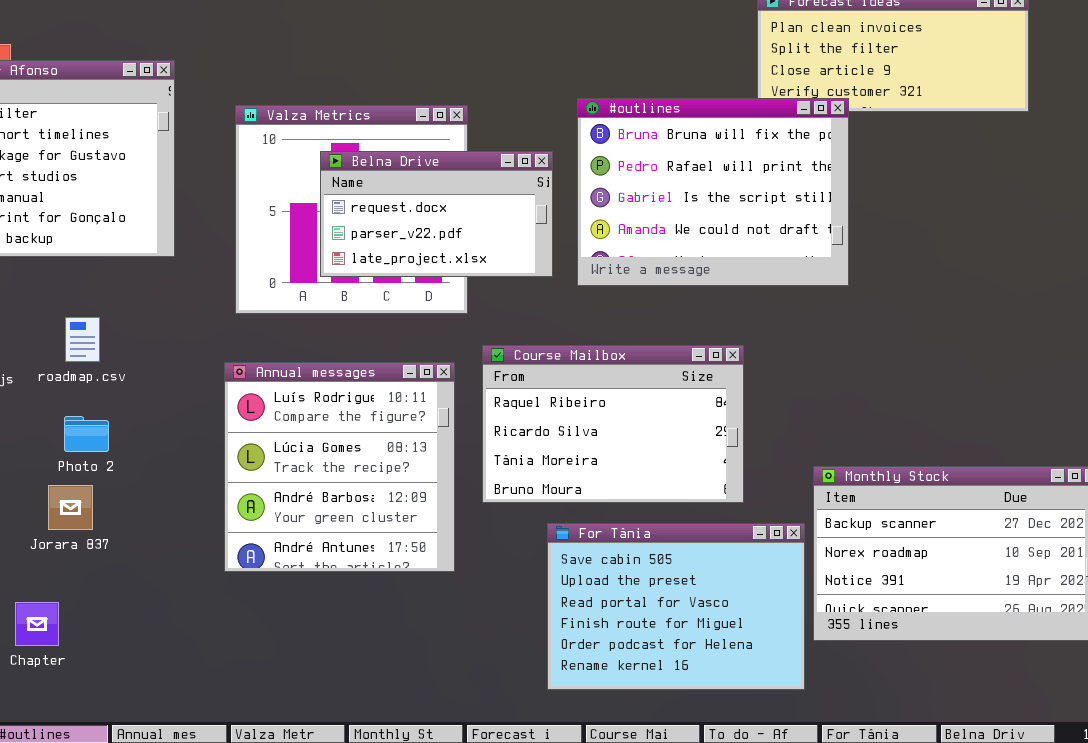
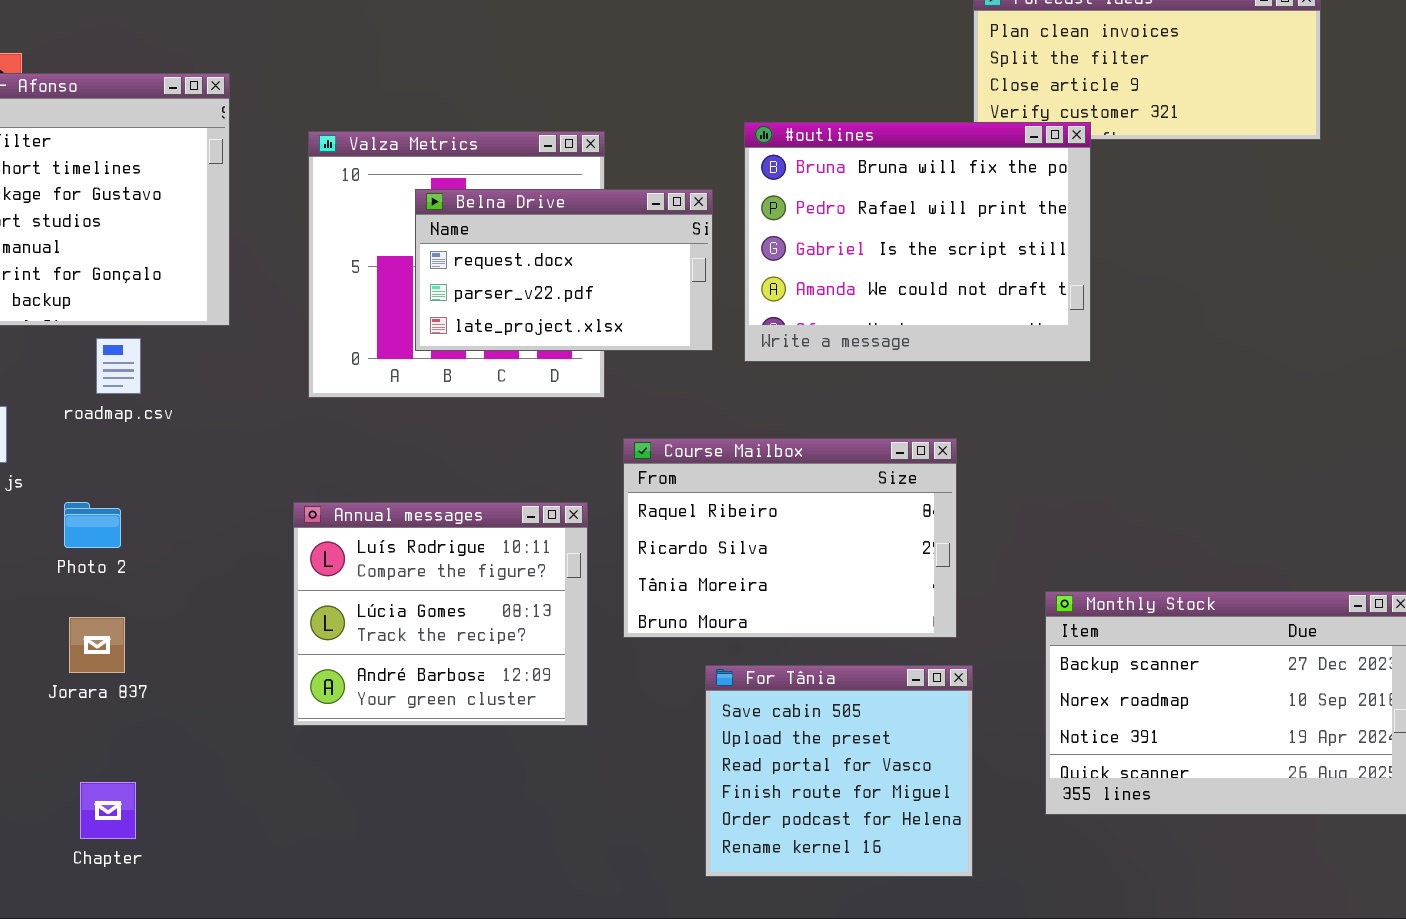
roadmap.csv: [65,317,100,362] -> [96,338,141,394], moved
Annual messages: [224,362,455,572] -> [293,502,588,726], resized
Photo 2: [64,416,109,452] -> [64,502,121,548], moved
For Tânia: [547,523,805,690] -> [705,665,973,877], resized
Chapter: [15,602,59,646] -> [80,782,136,839], moved

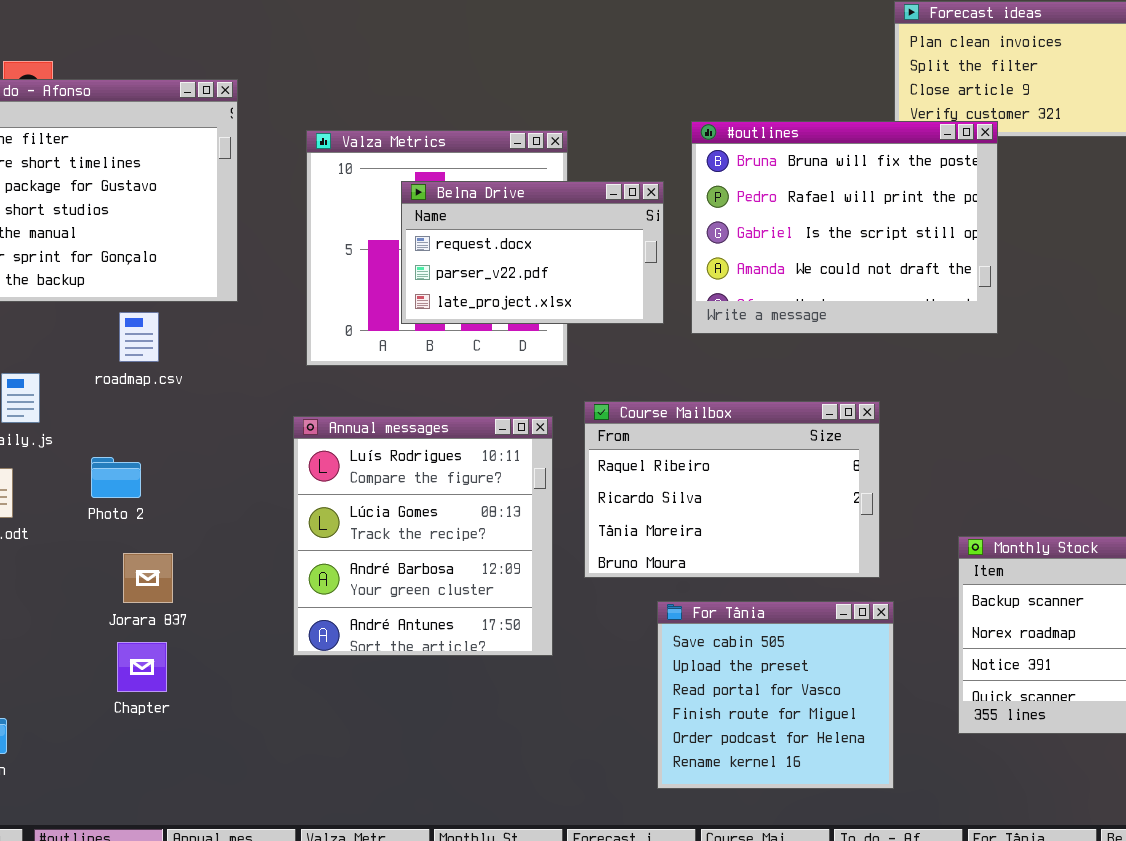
Annual messages: [293,502,588,726] -> [293,416,553,656], resized
Jorara 837: [69,617,125,673] -> [123,553,173,603], moved
Chapter: [80,782,136,839] -> [117,642,167,692], moved

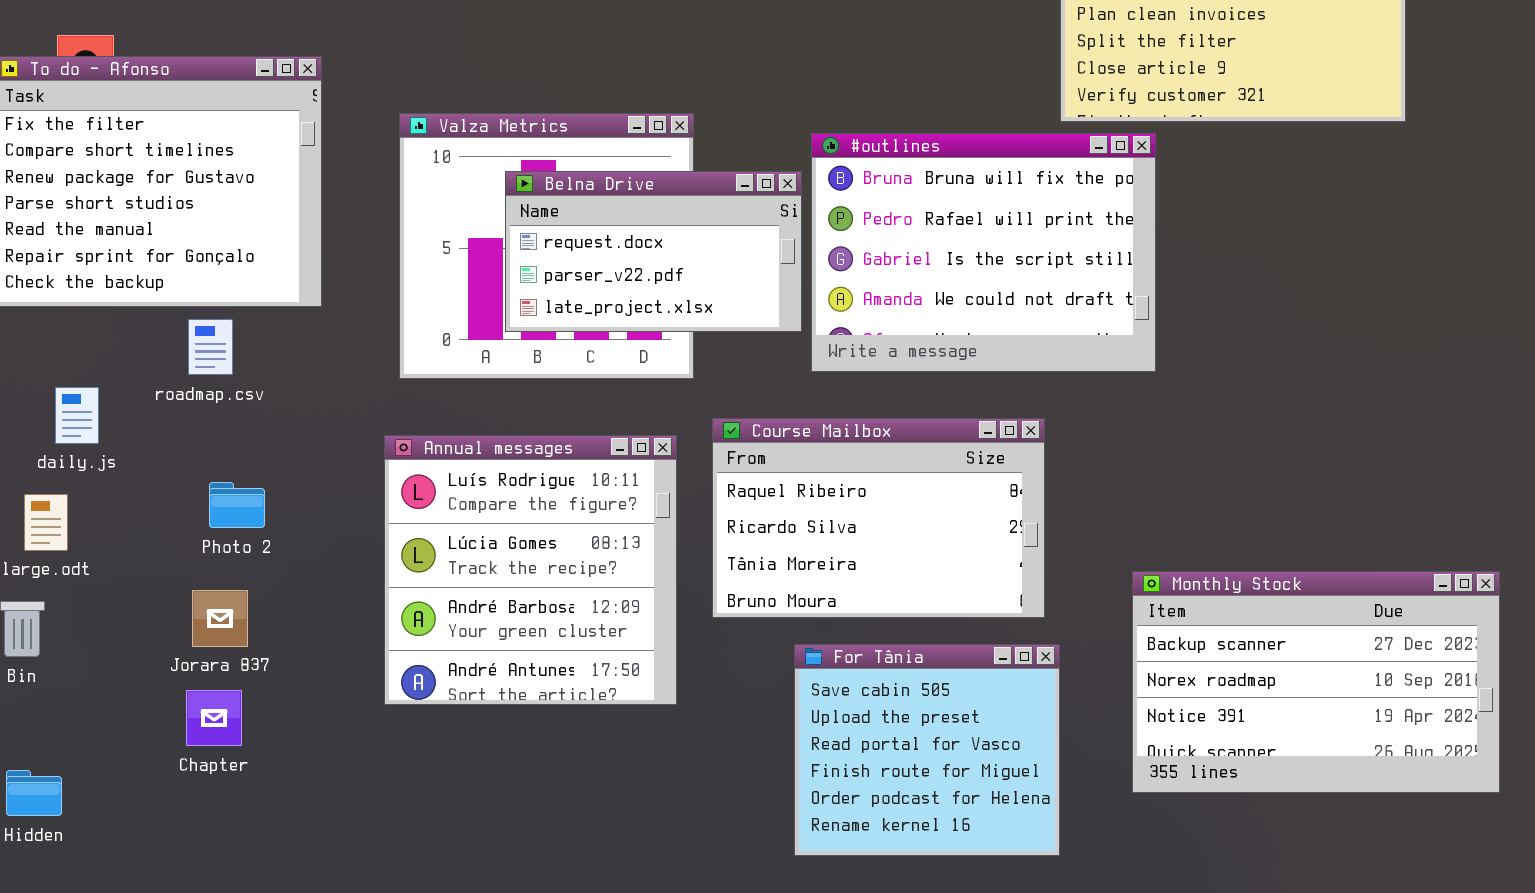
#outlines: [691,121,998,334] -> [811,133,1156,372], moved
Photo 2: [91,457,141,498] -> [209,482,265,528], moved

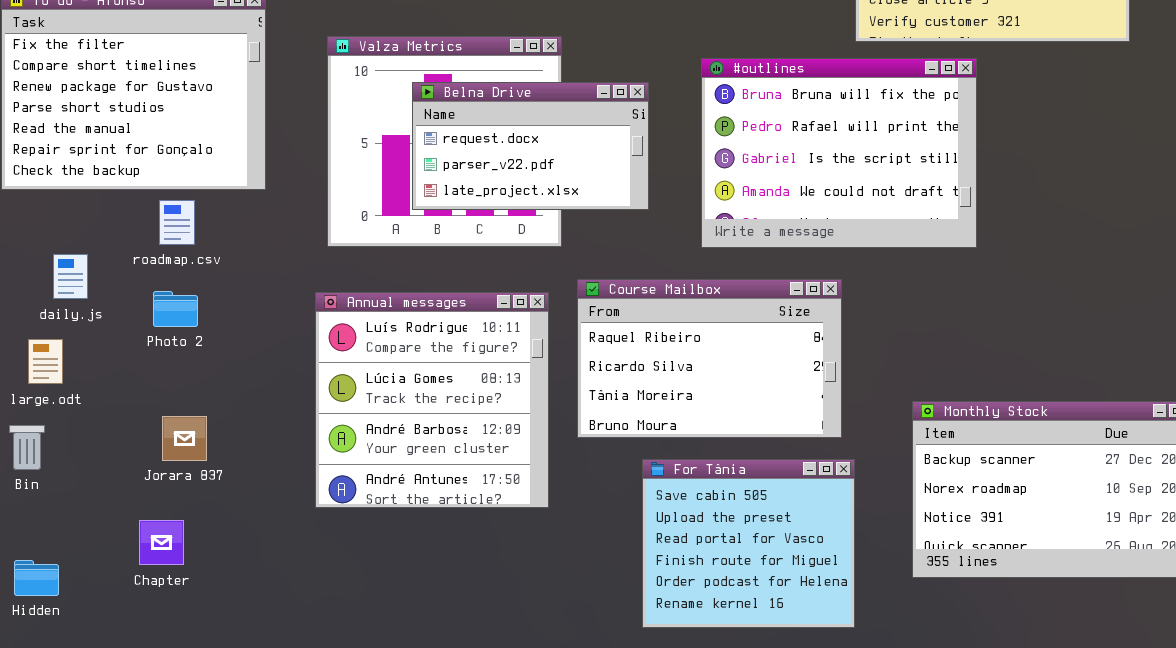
#outlines: [811,133,1156,372] -> [701,58,977,248], moved
Photo 2: [209,482,265,528] -> [153,291,198,327], moved
Chapter: [186,690,242,746] -> [139,520,184,565], moved

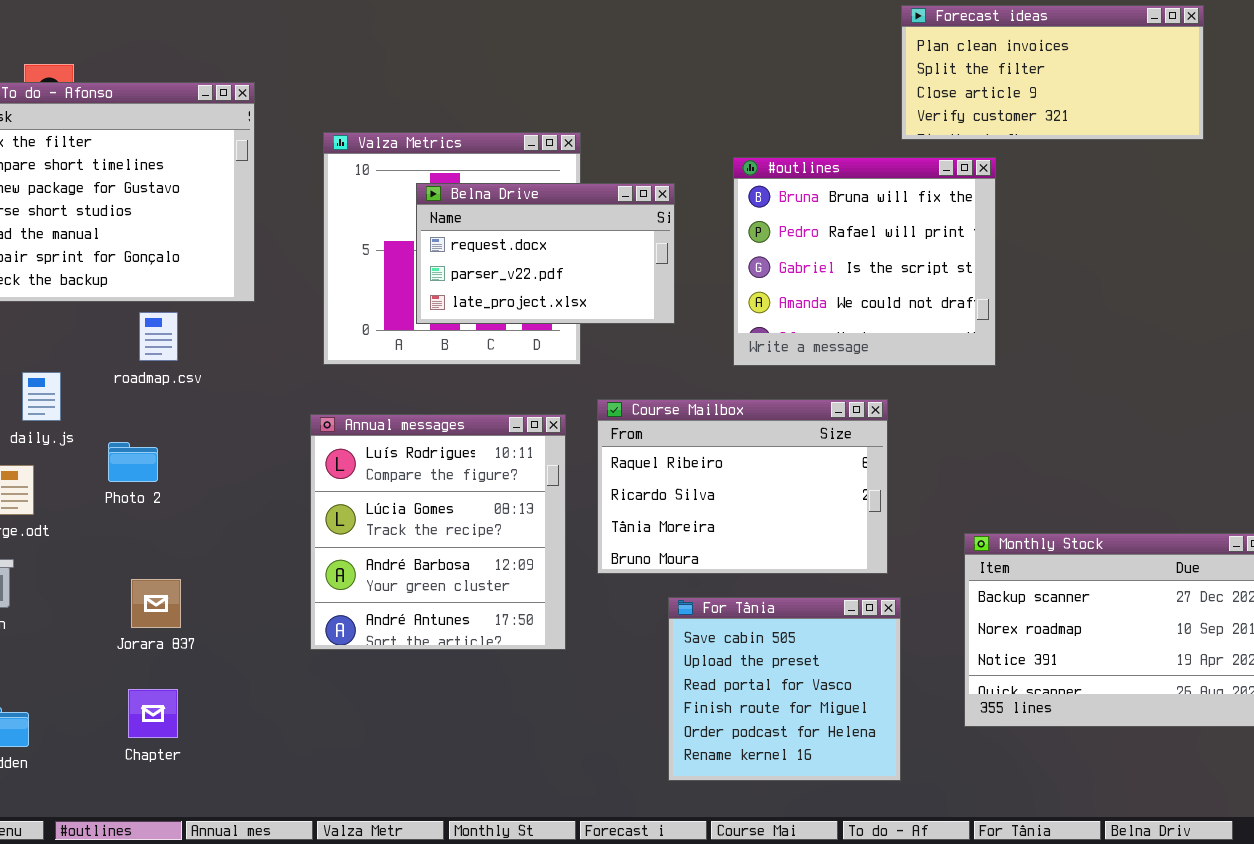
#outlines: [701,58,977,248] -> [733,157,996,366], resized
Photo 2: [153,291,198,327] -> [108,442,158,482], moved
Jorara 837: [162,416,207,461] -> [131,579,181,628], moved
Chapter: [139,520,184,565] -> [128,689,178,738], moved

